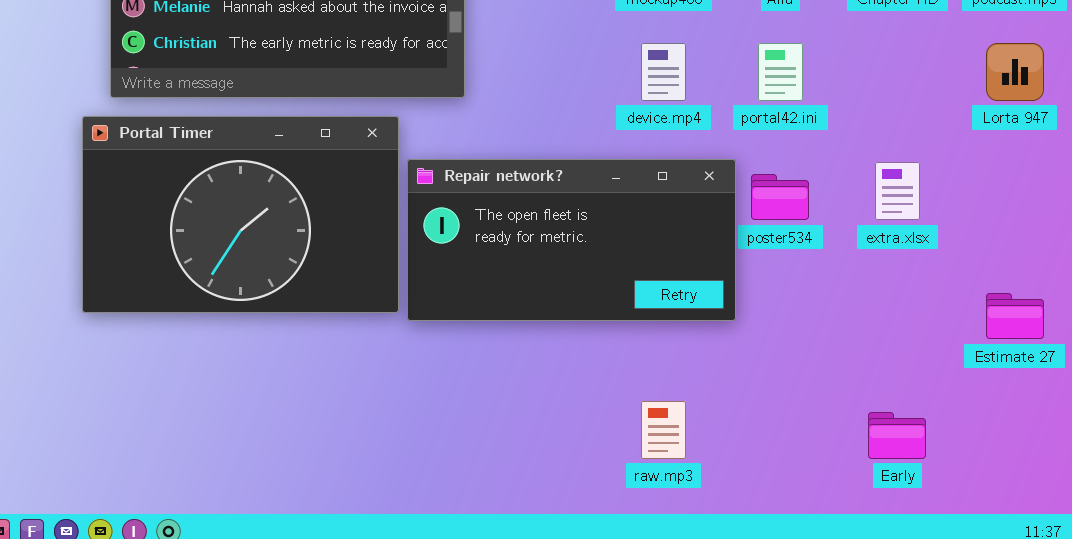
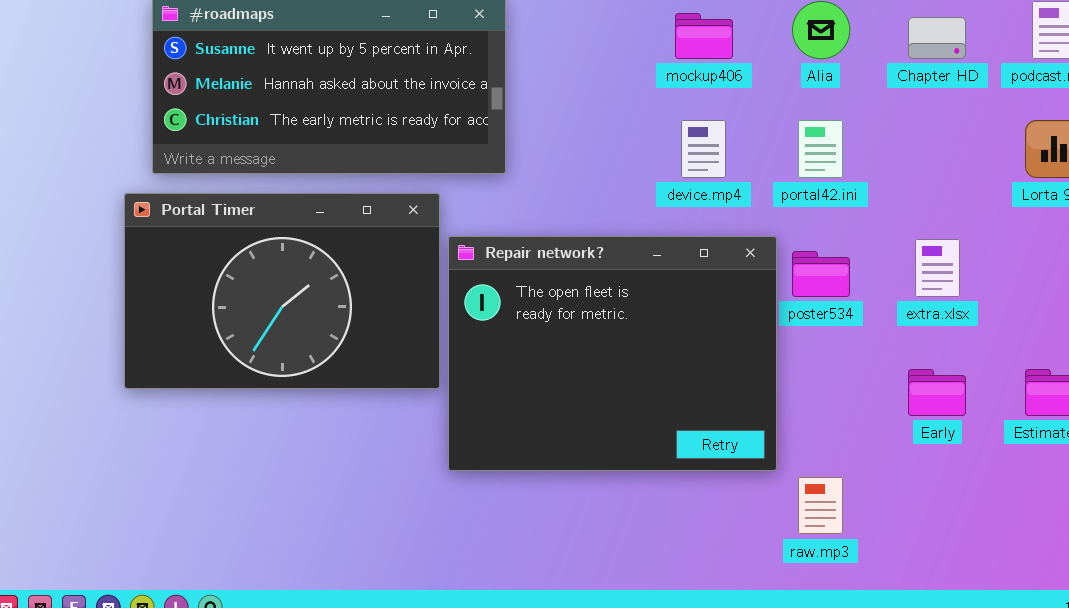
Repair network?: [407,159,736,321] -> [448,236,777,471], resized
raw.mp3: [641,401,686,459] -> [798,477,843,534], moved
Early: [868,412,926,459] -> [908,369,966,416], moved

